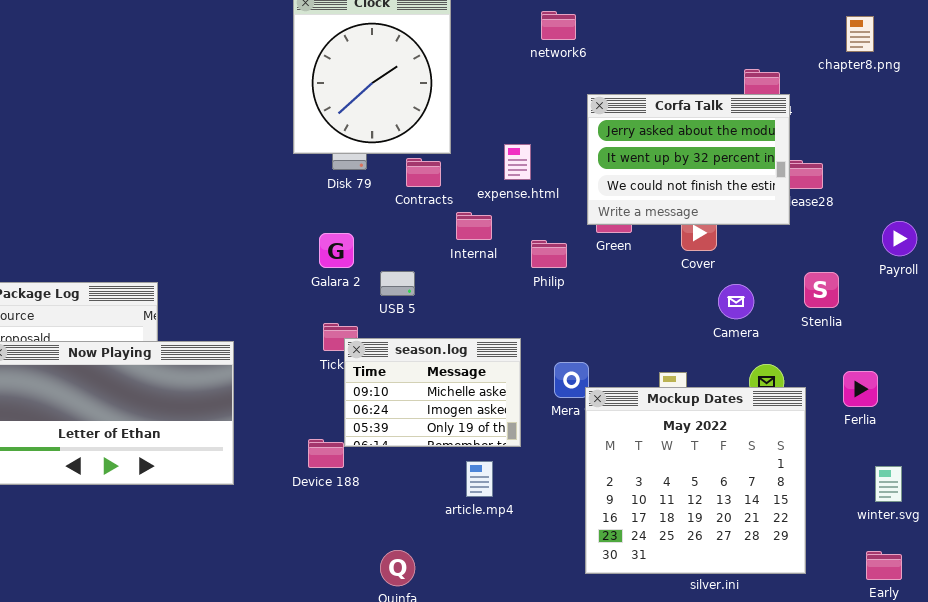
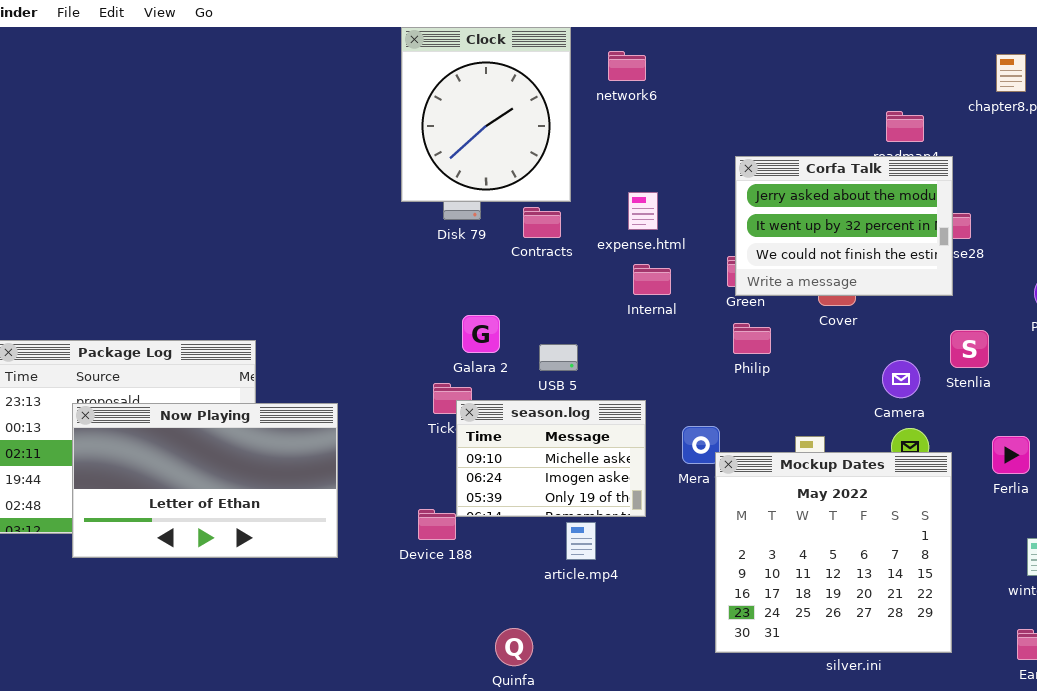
network6: [541,11,576,40] -> [608,51,646,81], moved
Corfa Talk: [587,94,790,225] -> [735,156,953,296], moved
Internal: [456,212,492,240] -> [633,264,671,295], moved
Galara 2: [319,233,354,268] -> [462,315,500,353], moved
Philip: [531,240,567,268] -> [733,323,771,354], moved
USB 5: [380,271,415,296] -> [539,344,578,371], moved
Camera: [718,284,754,319] -> [882,360,920,398], moved
article.mp4: [466,461,493,497] -> [566,522,596,560], moved

